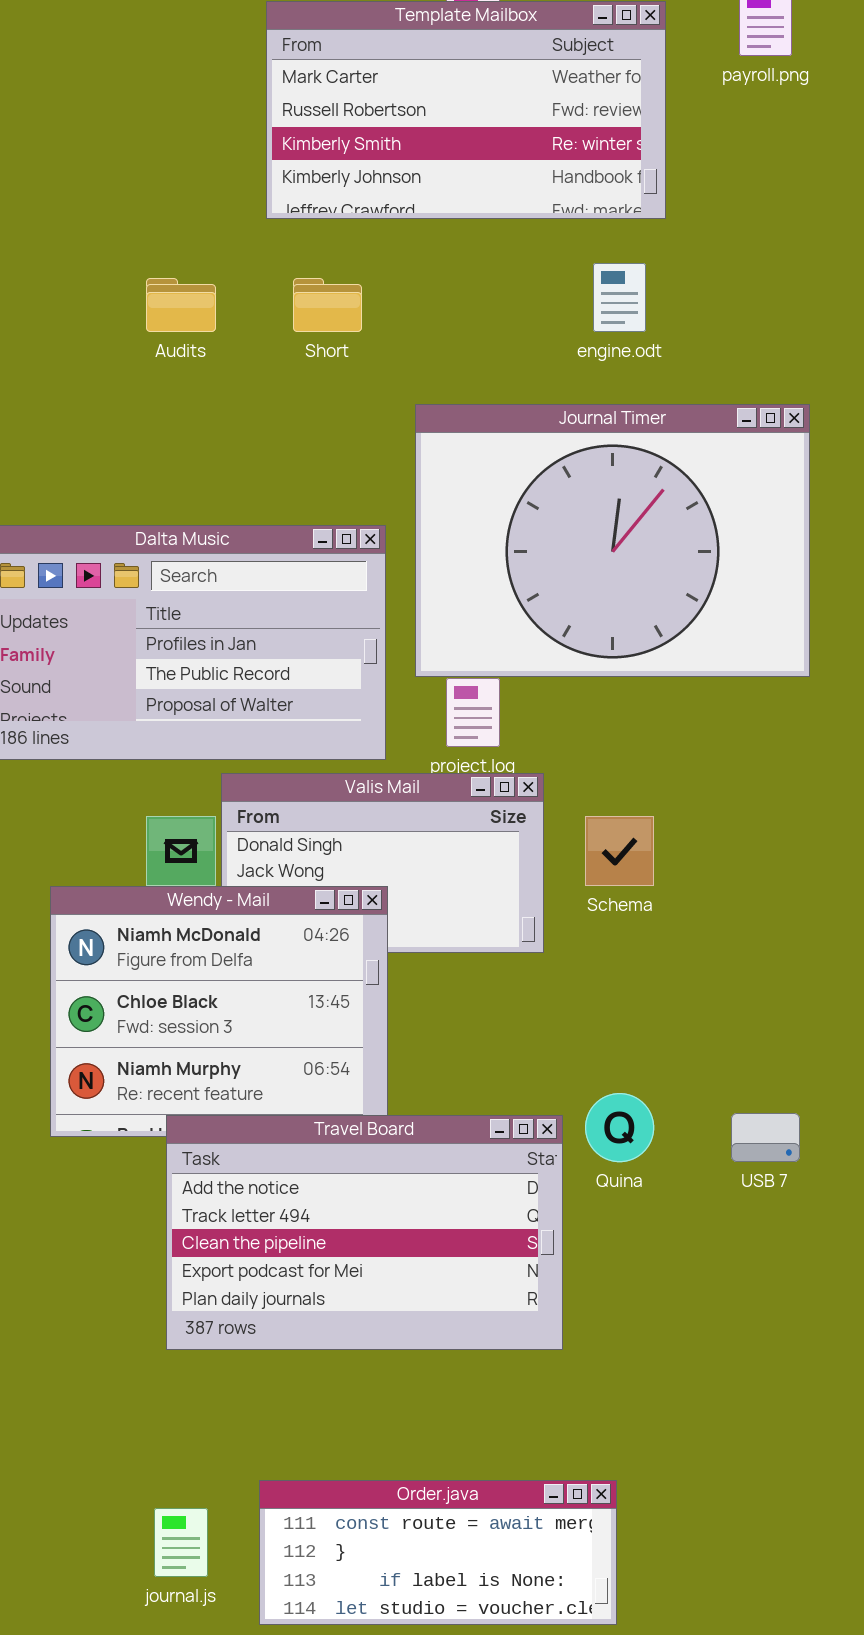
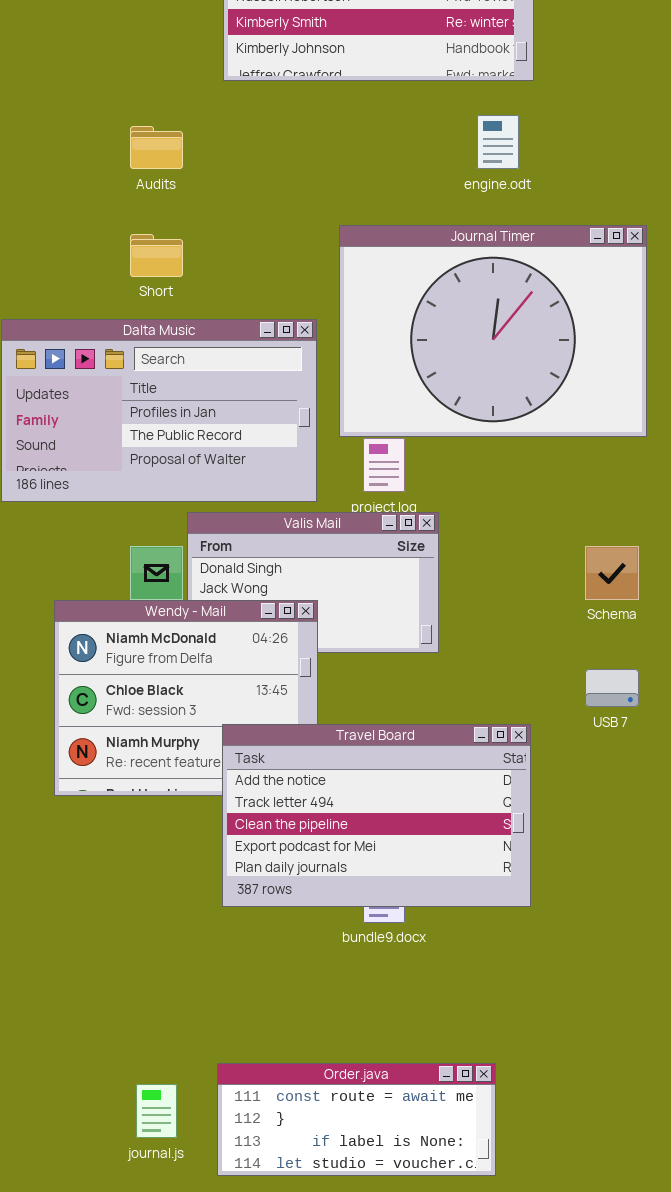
Short: [293,278,362,332] -> [130,234,183,277], moved
Schema: [585,816,654,886] -> [585,546,639,600], moved
USB 7: [731,1113,800,1162] -> [585,669,639,707], moved
Travel Board: [166,1115,563,1350] -> [222,724,531,907], moved

